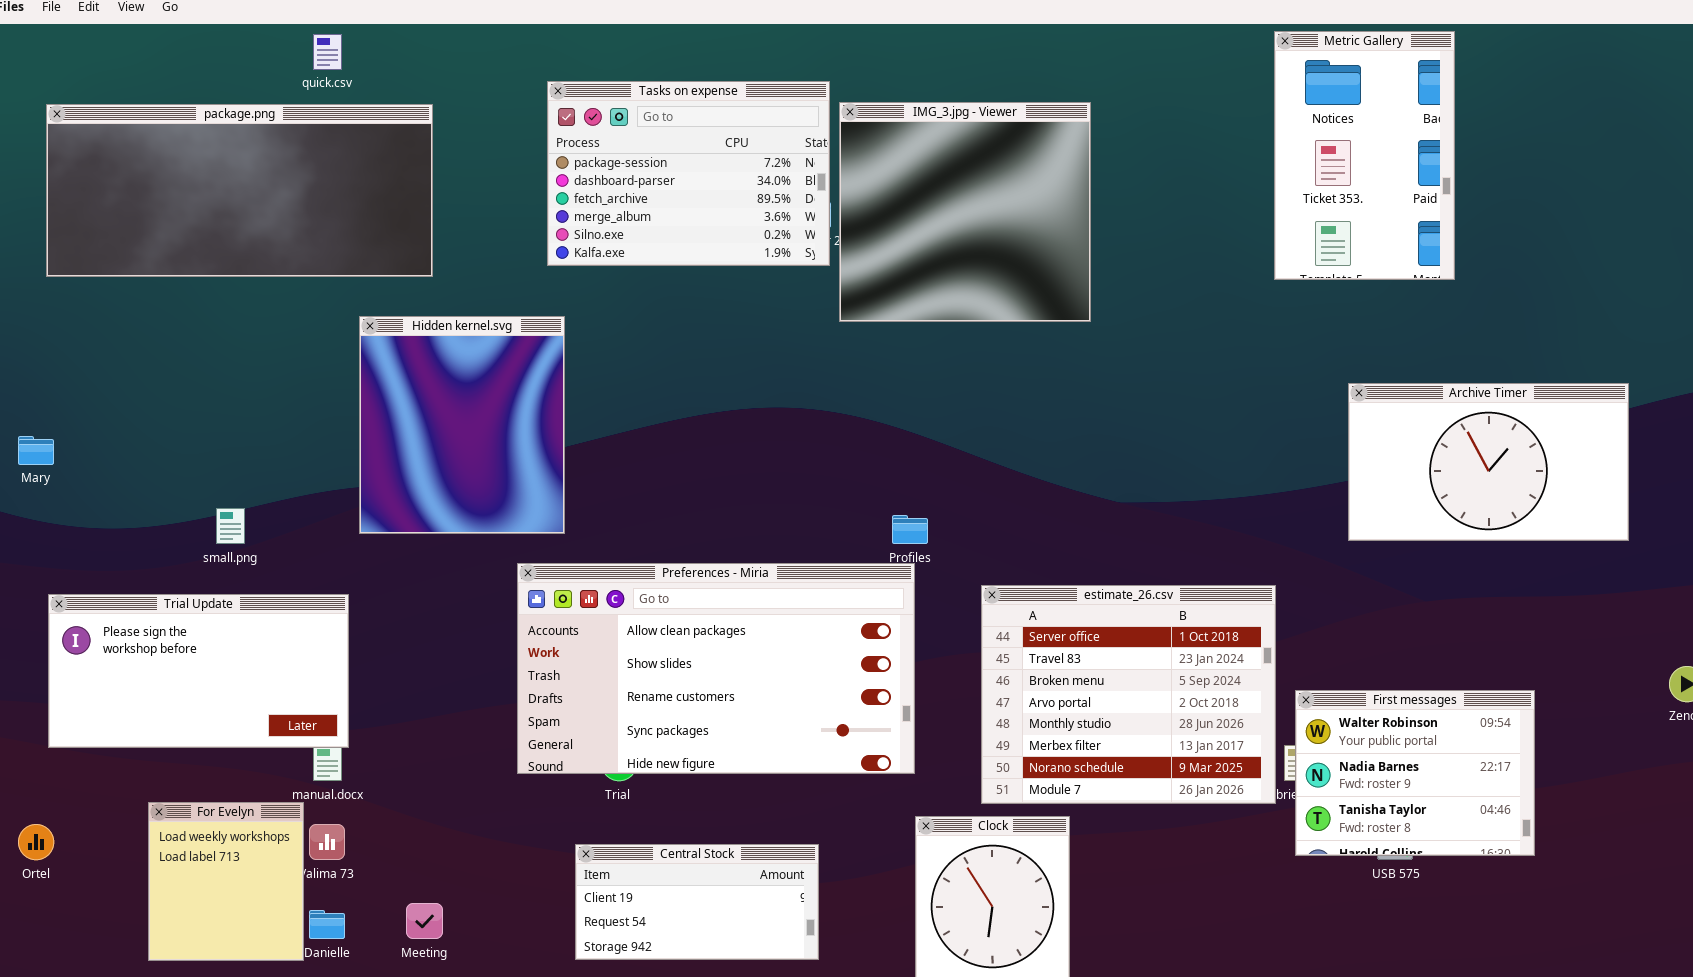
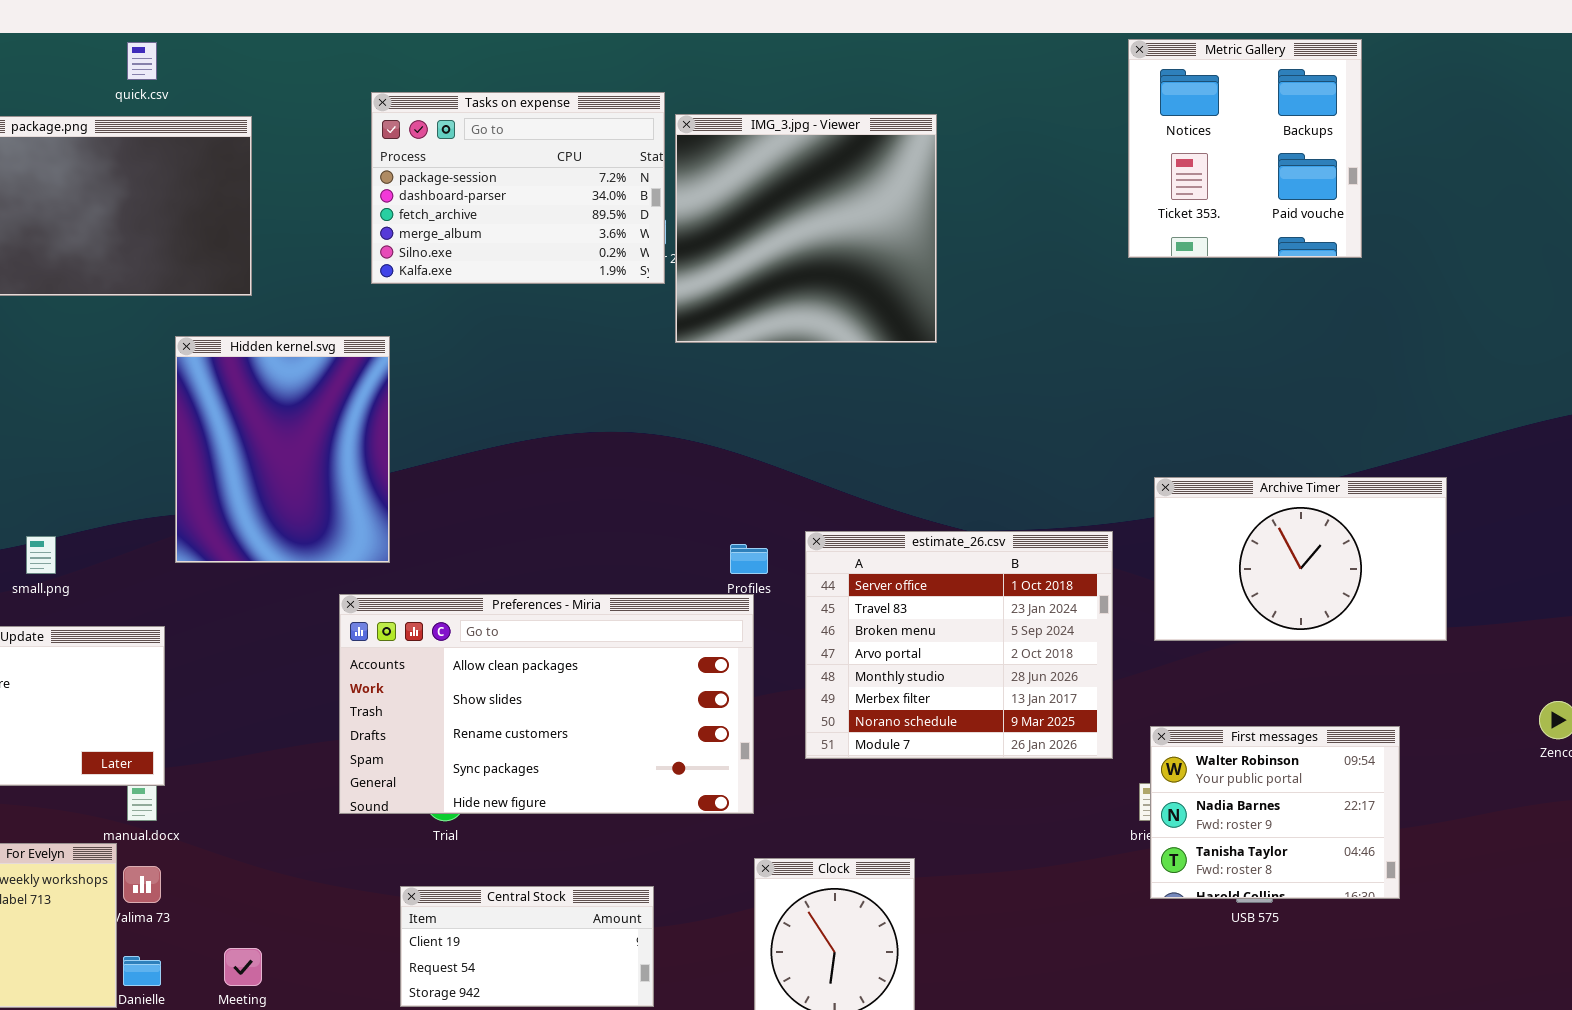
Metric Gallery: [1274,31,1455,280] -> [1128,39,1362,258], resized
Archive Timer: [1348,383,1629,541] -> [1154,477,1447,641], moved
estimate_26.csv: [981,585,1276,804] -> [805,531,1113,759], moved

